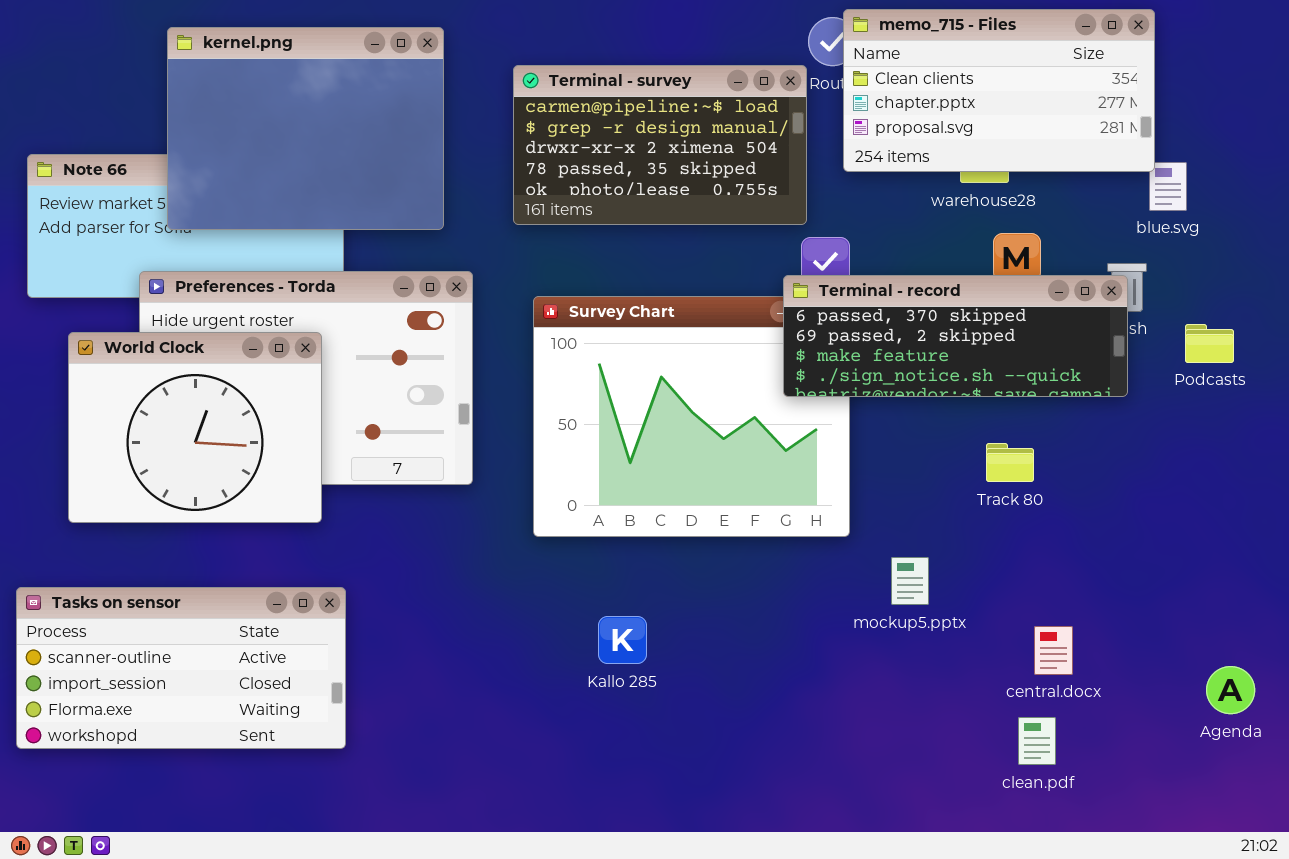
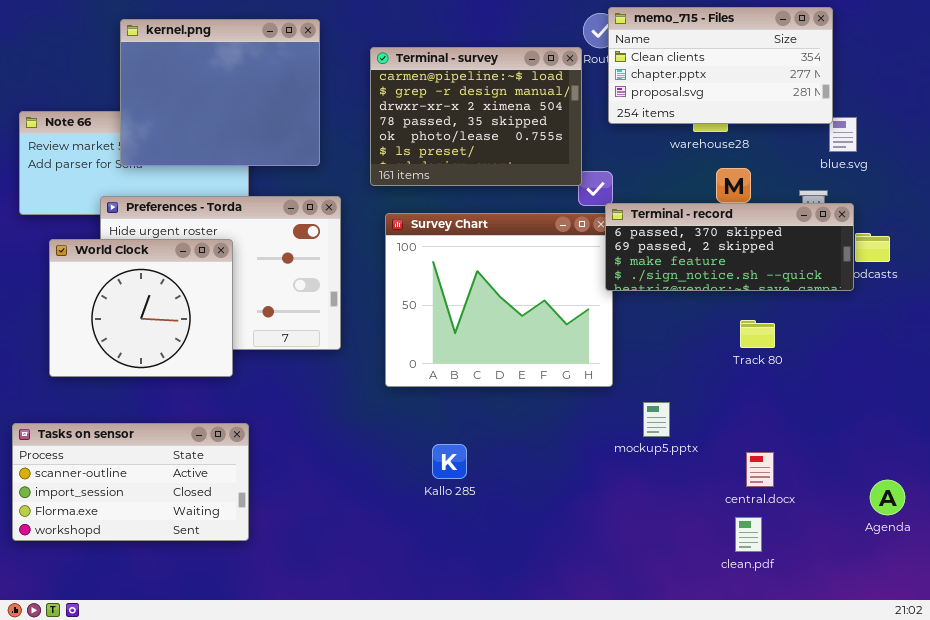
Terminal - survey: [513,65,807,225] -> [370,47,582,186], resized
Terminal - record: [783,275,1128,397] -> [605,203,854,291], moved
Track 80: [986,443,1034,482] -> [740,320,775,348], moved

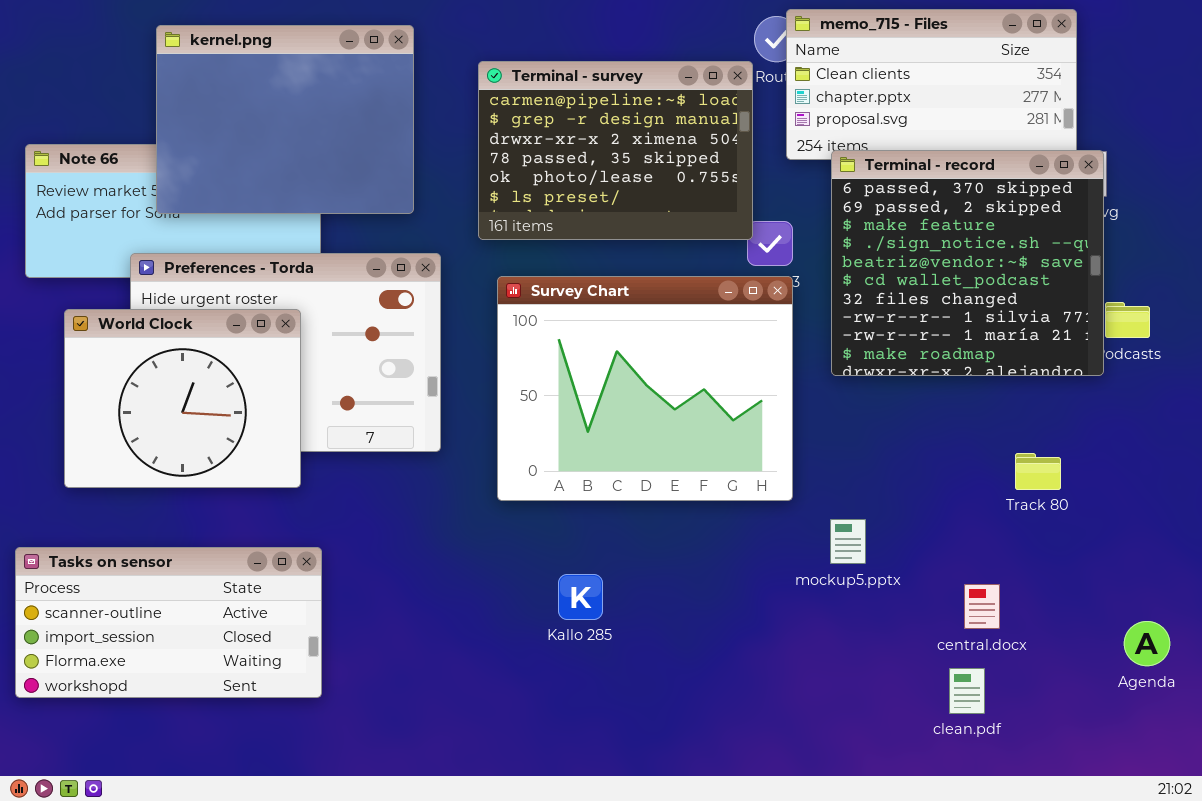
Terminal - record: [605,203,854,291] -> [831,150,1104,376], resized
Track 80: [740,320,775,348] -> [1015,453,1061,490], moved

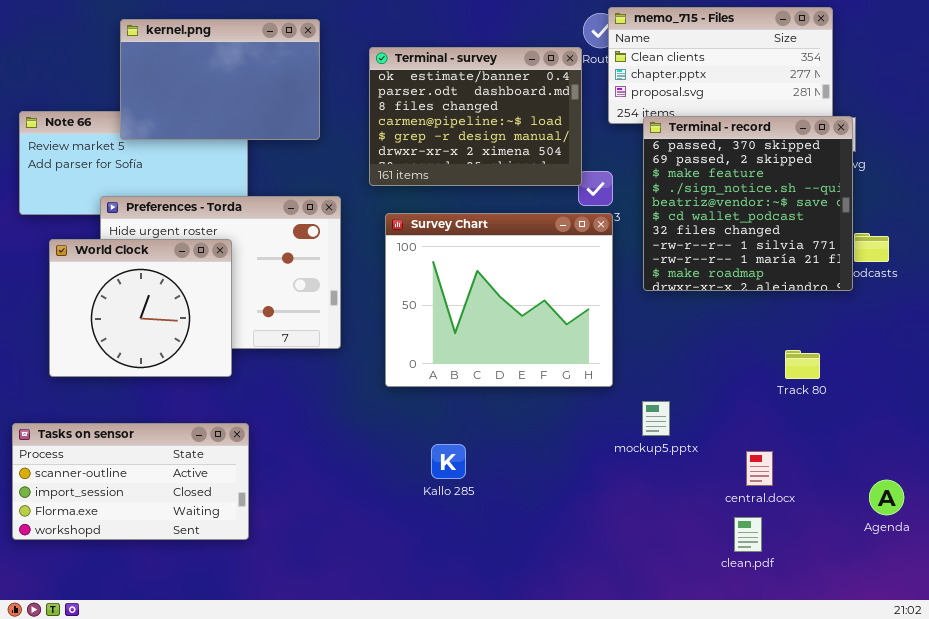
kernel.png: [156,25,414,214] -> [120,19,320,140], resized
Terminal - survey: [478,61,753,240] -> [369,47,582,186], scrolled up 3 rows

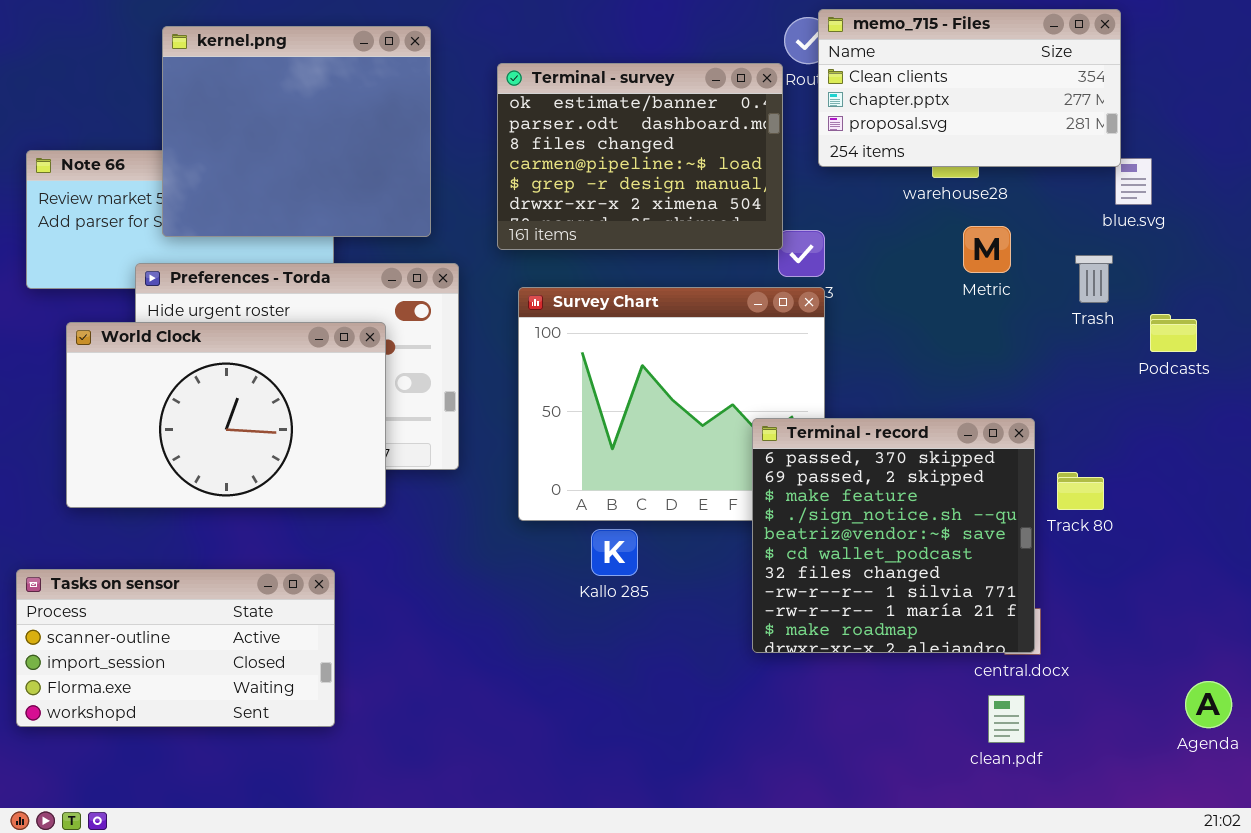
kernel.png: [120,19,320,140] -> [162,26,431,237], resized
Terminal - record: [643,116,853,291] -> [752,418,1035,653], moved
World Clock: [49,239,232,377] -> [66,322,386,508], resized
Kallo 285: [431,444,466,479] -> [591,529,638,576], moved
Agenda: [869,480,904,515] -> [1185,681,1232,728], moved

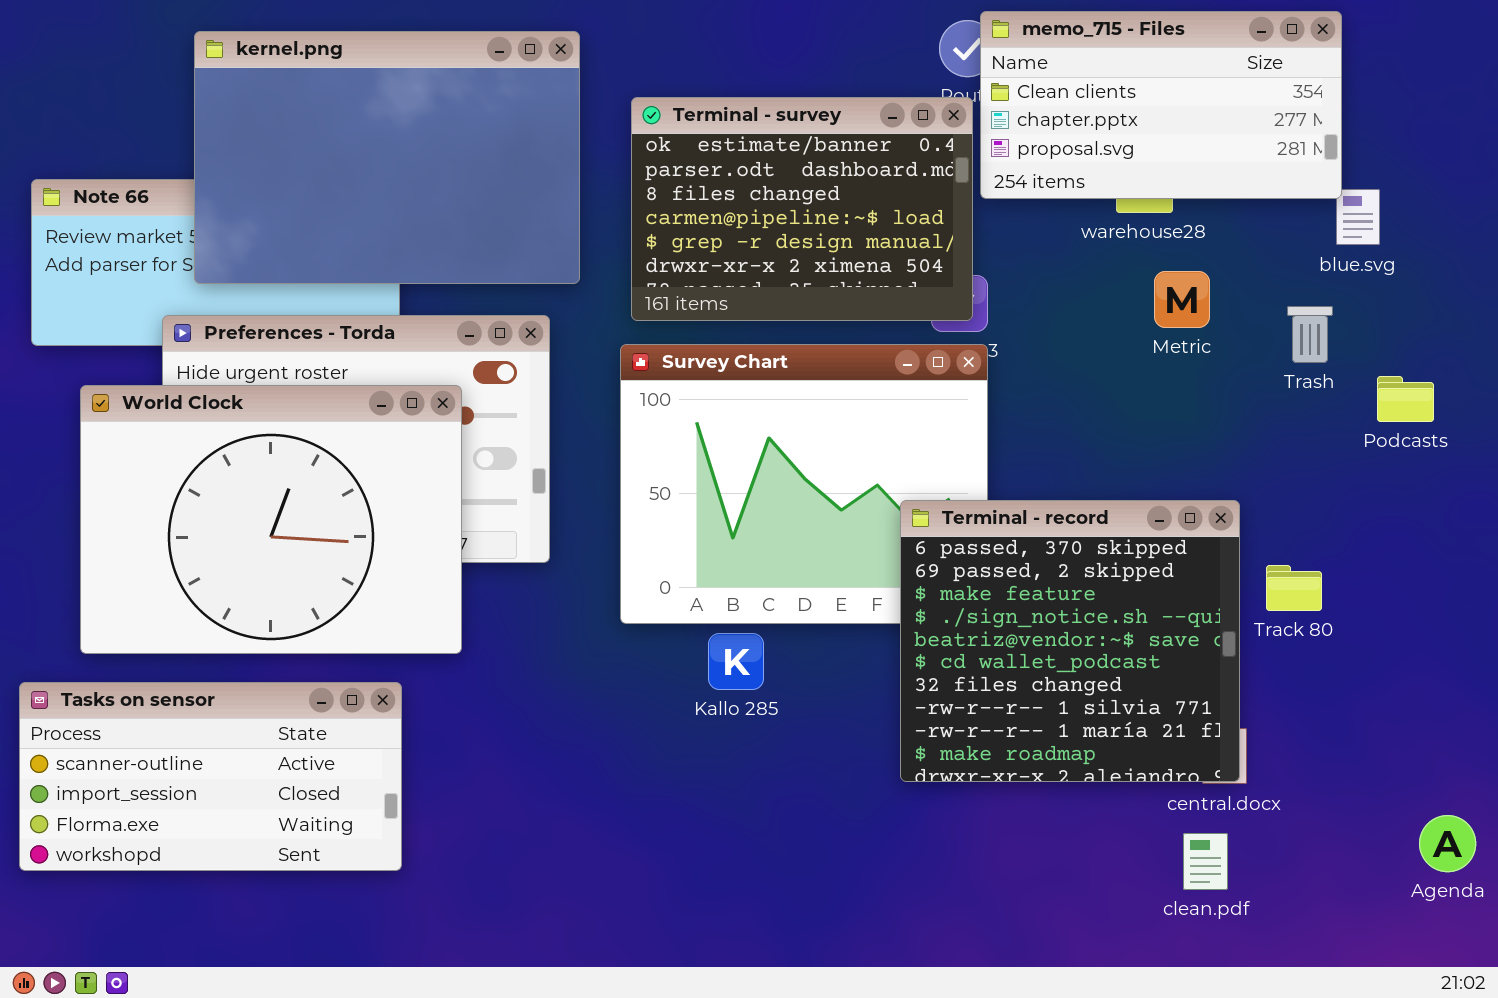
kernel.png: [162,26,431,237] -> [194,31,580,284], resized
Terminal - survey: [497,63,783,250] -> [631,97,973,321], moved
World Clock: [66,322,386,508] -> [80,385,462,654], resized

